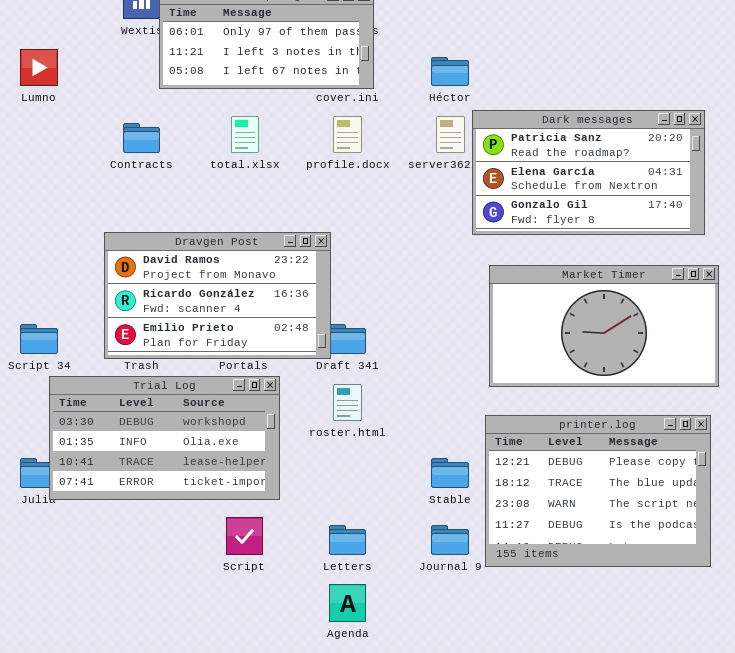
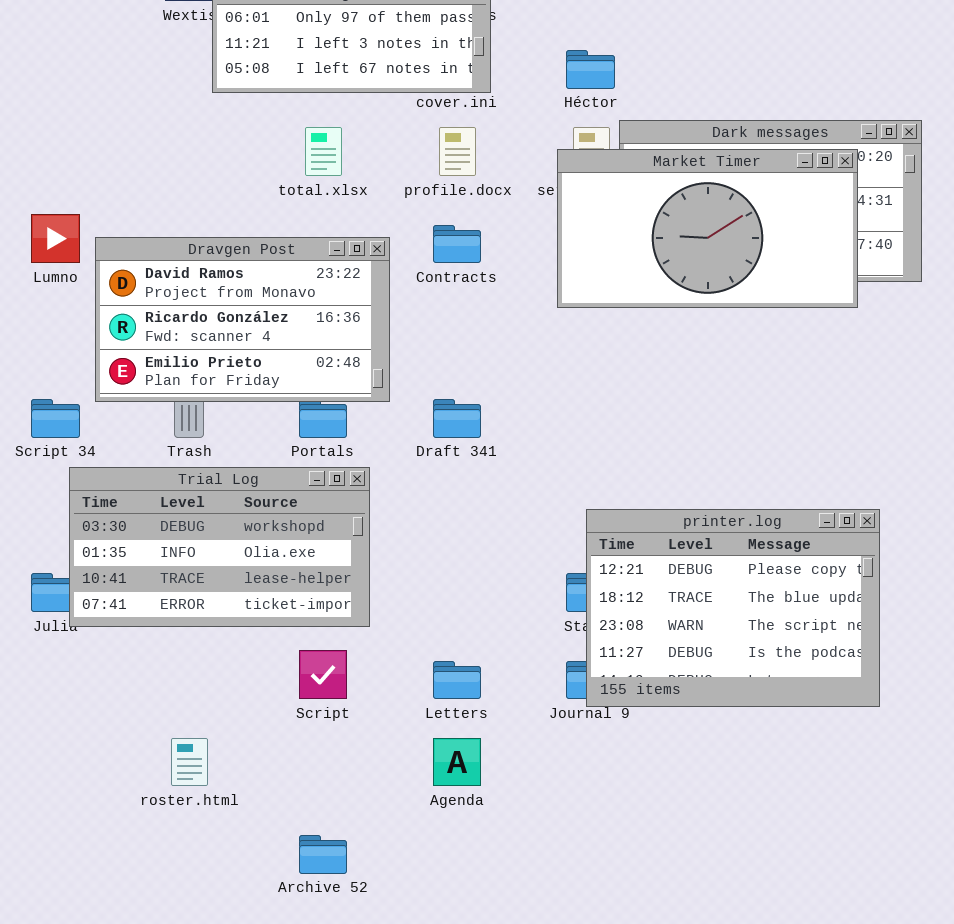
Lumno: [20,49,58,86] -> [31,214,80,263], moved
Contracts: [123,123,160,153] -> [433,225,481,263], moved
Dravgen Post: [104,232,331,359] -> [95,237,390,402], moved
Market Timer: [489,265,719,387] -> [557,149,858,308], moved
roster.html: [333,384,362,421] -> [171,738,208,786], moved
printer.log: [485,415,711,567] -> [586,509,880,707], moved

